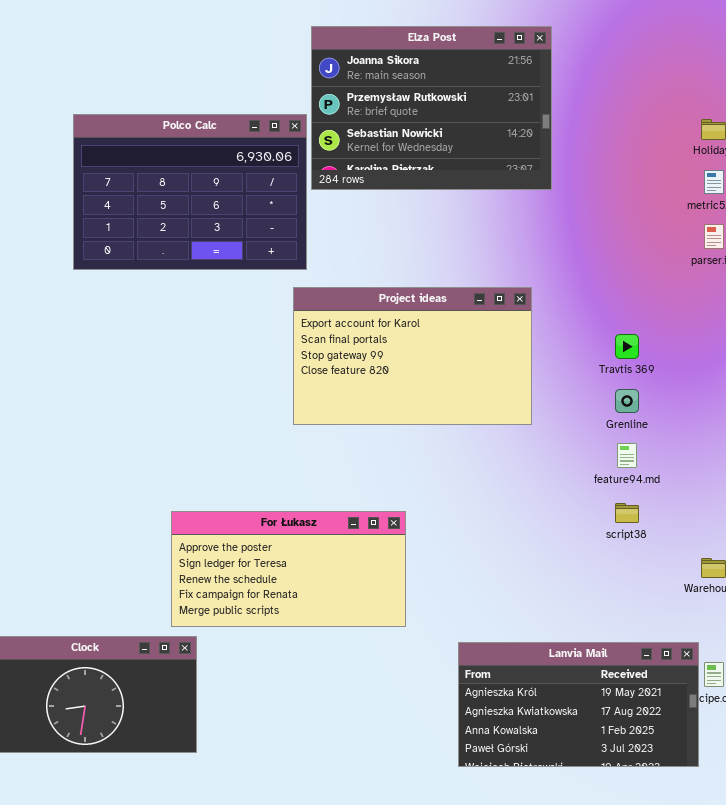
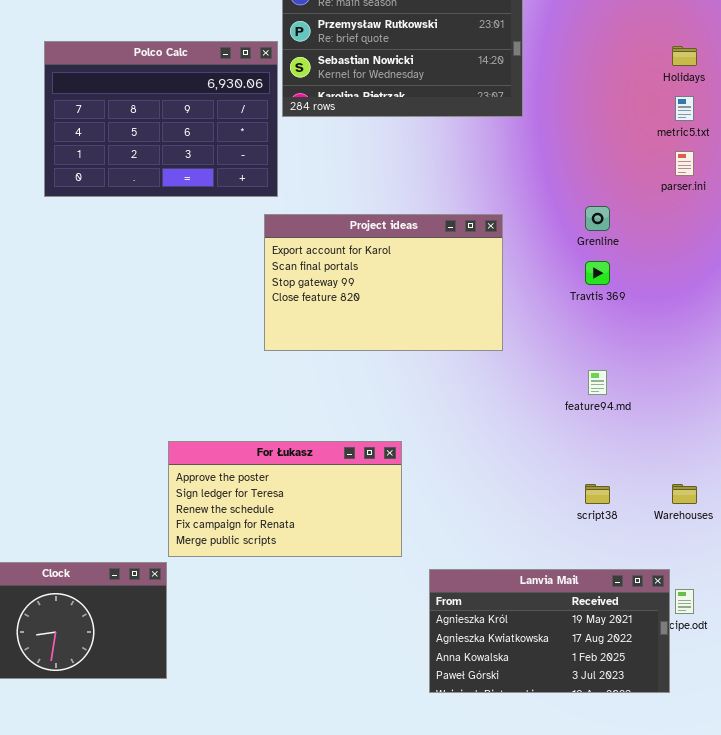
Grenline: [615,389,639,413] -> [585,206,610,231], moved
script38: [615,503,639,523] -> [585,484,610,504], moved
For Łukasz: [171,511,406,627] -> [168,441,402,557], moved

